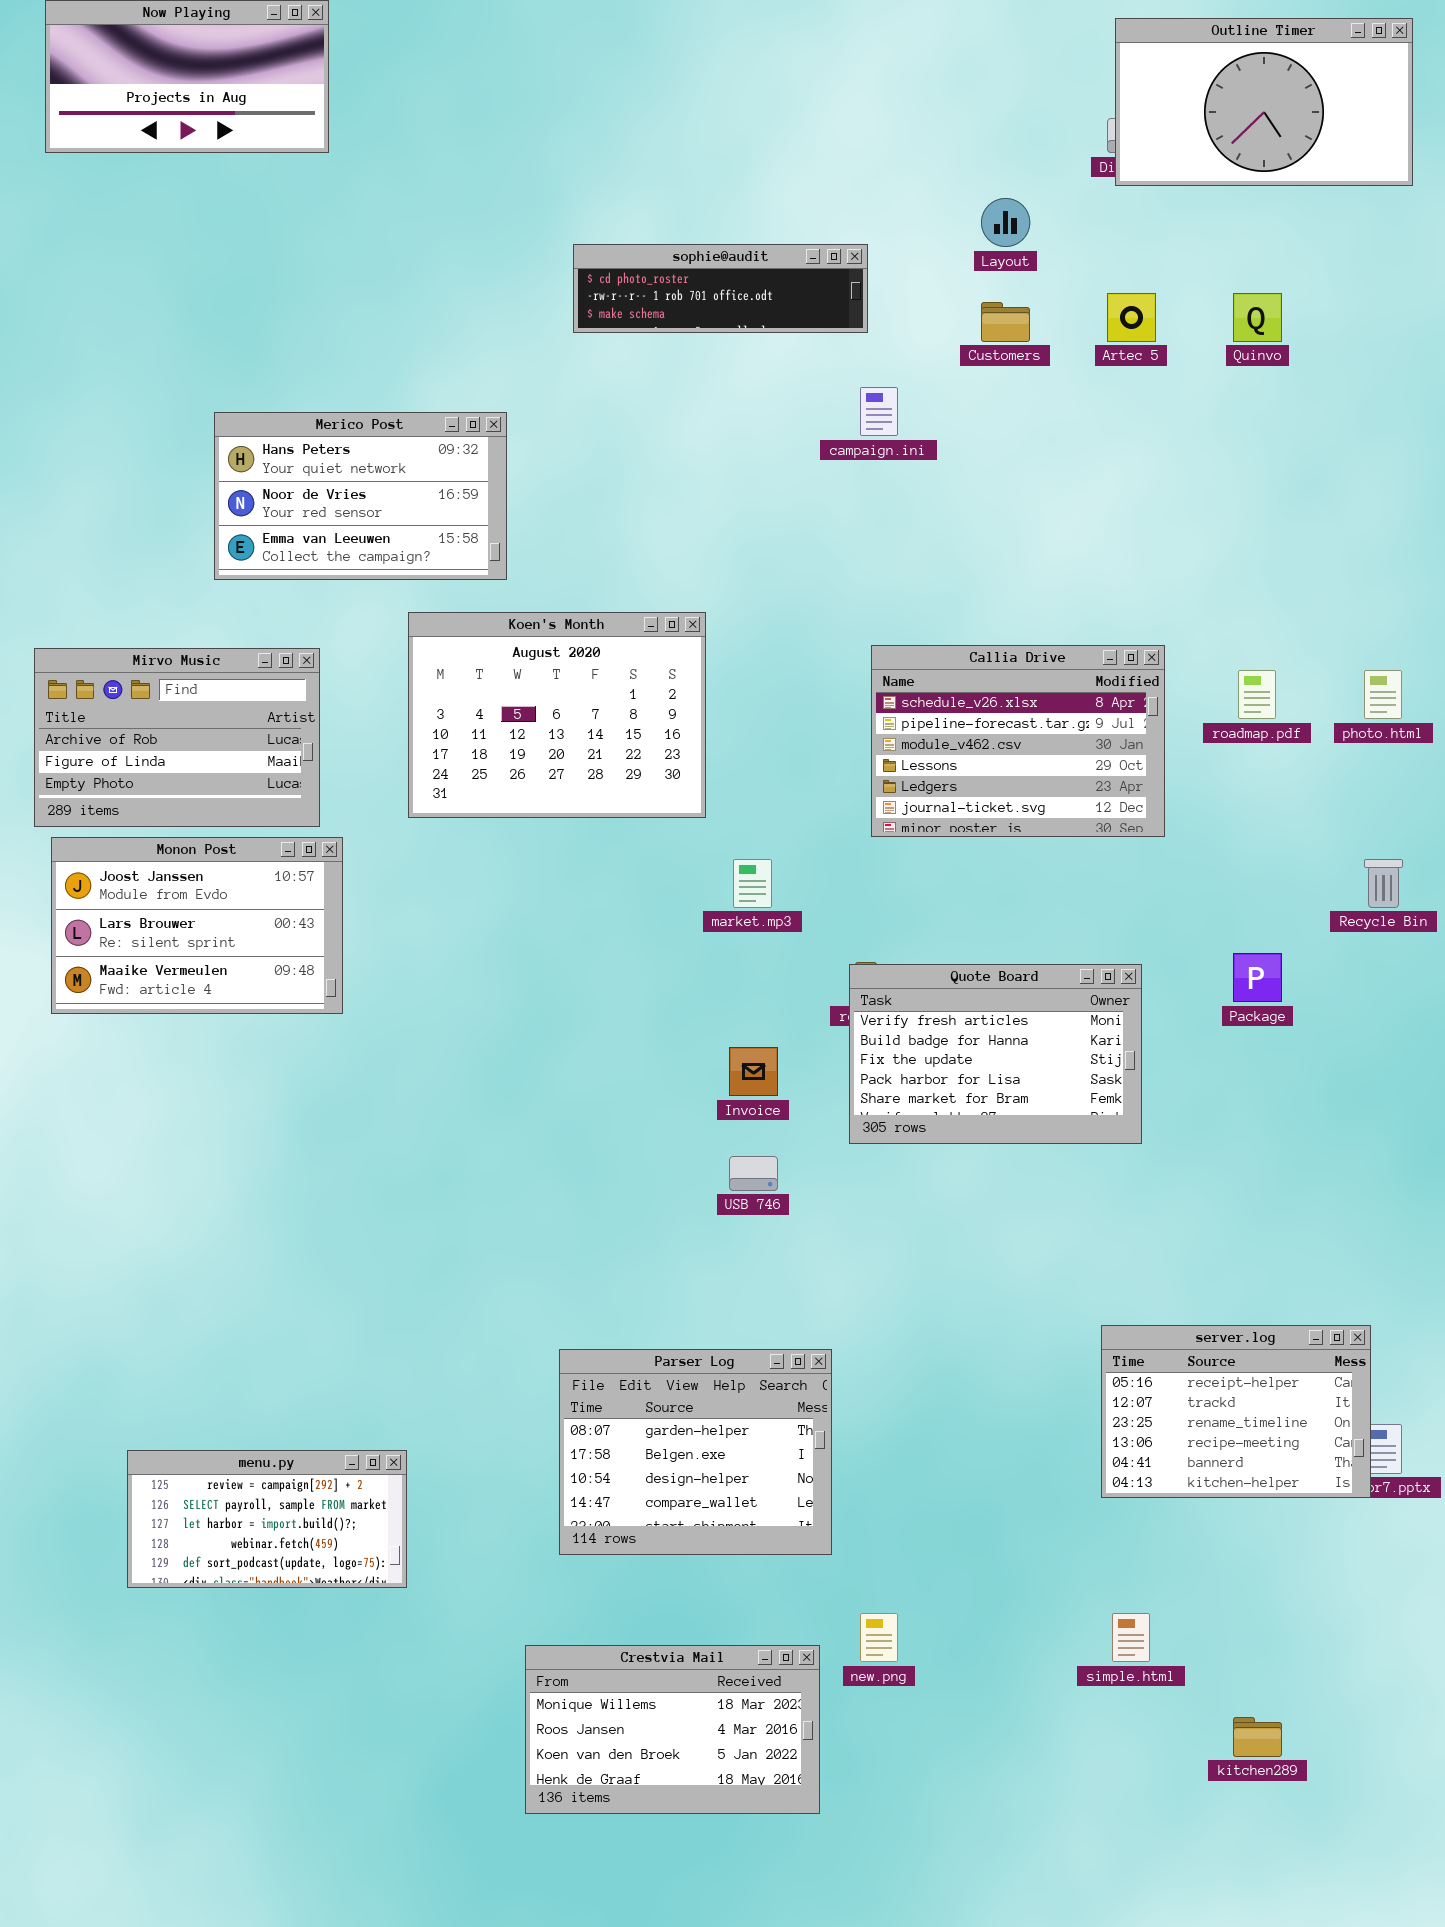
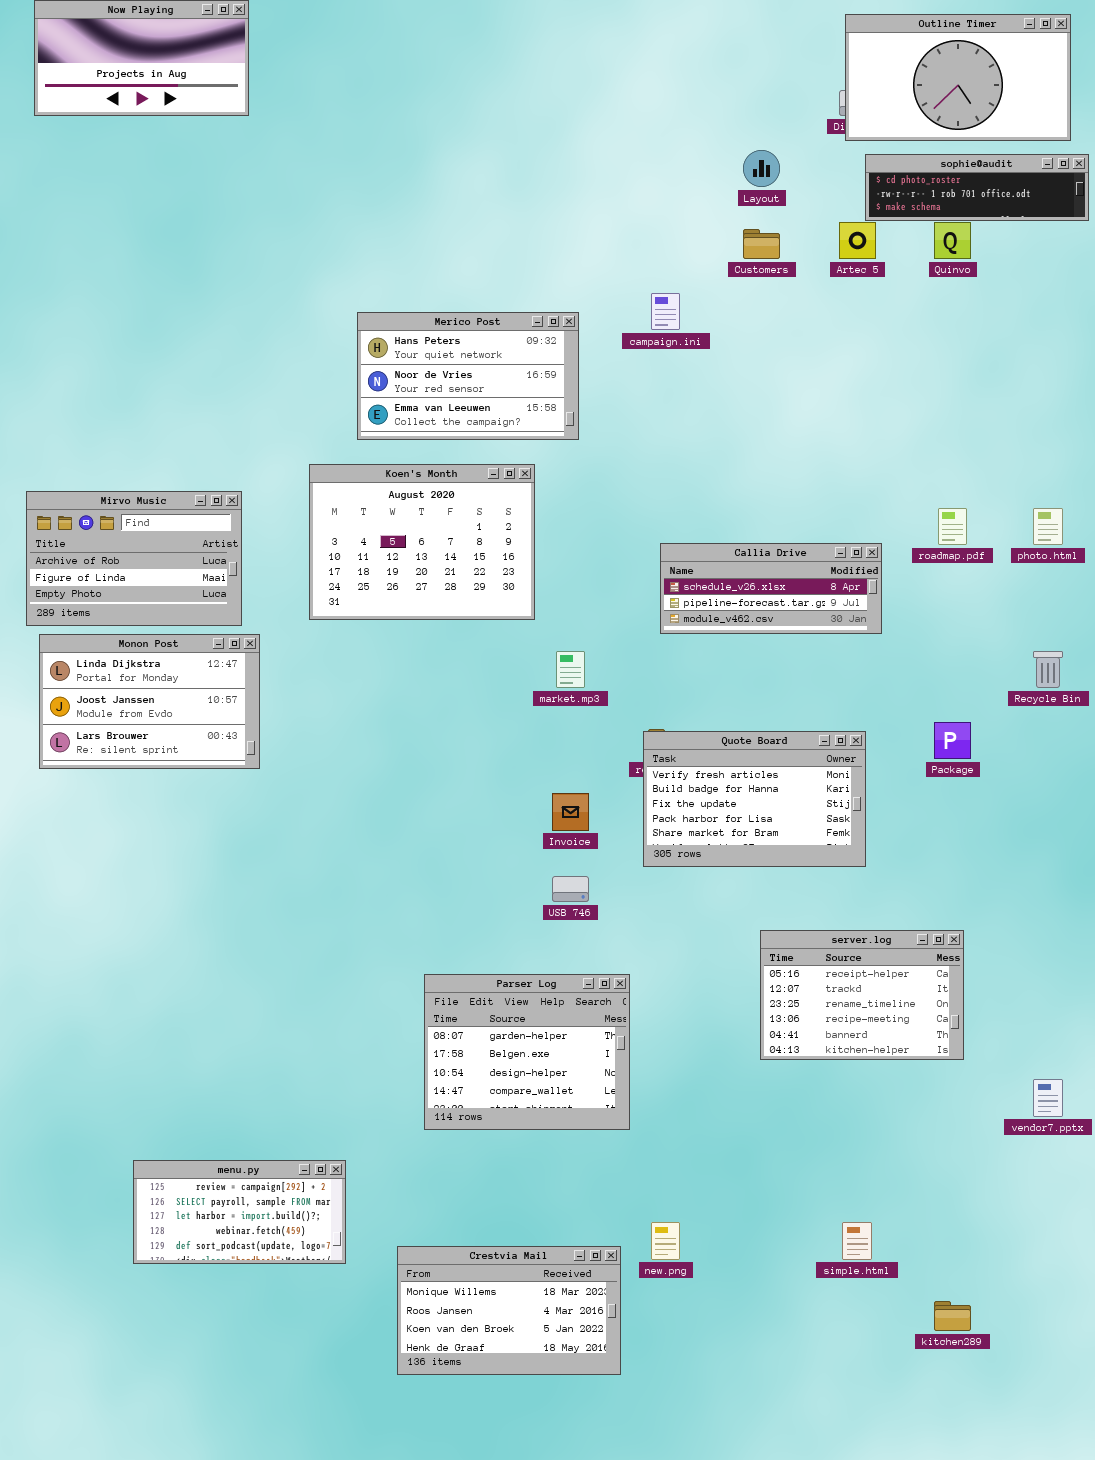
sophie@audit: [573,244,868,333] -> [865,154,1089,221], moved
Merico Post: [214,412,507,580] -> [357,312,579,440], moved
Callia Drive: [871,645,1165,837] -> [660,543,882,634], resized
Monon Post: [51,837,343,1014] -> [39,634,260,769], scrolled up 1 row
server.log: [1101,1325,1371,1498] -> [760,930,964,1060], moved
Parser Log: [559,1349,832,1555] -> [424,974,630,1130], moved
menu.py: [127,1450,407,1588] -> [133,1160,346,1264], moved

